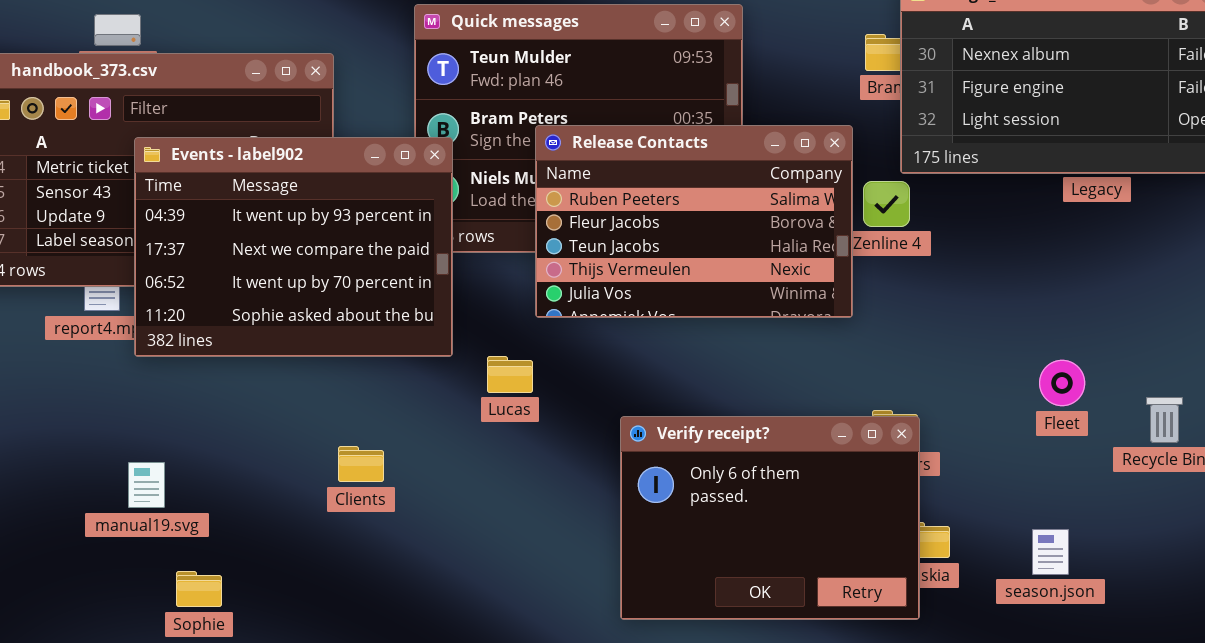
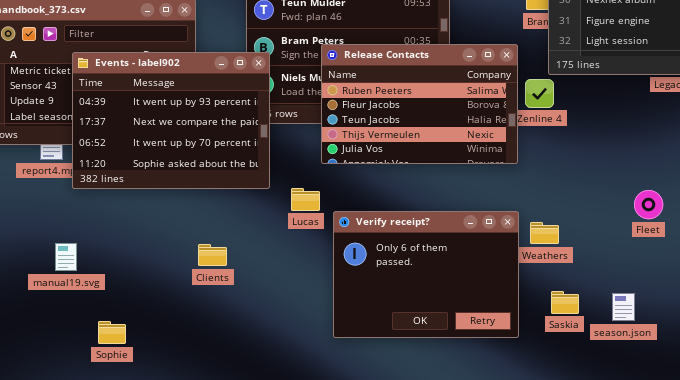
Verify receipt?: [620,416,920,620] -> [333,211,519,338], moved
manual19.svg: [128,462,165,508] -> [55,243,77,271], moved
season.json: [1032,529,1069,575] -> [612,293,635,321], moved

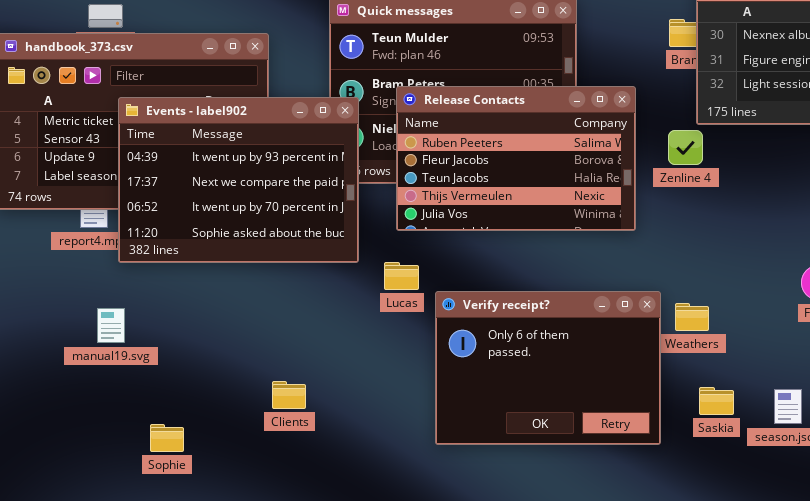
Release Contacts: [321,44,518,164] -> [396,86,636,231], moved
manual19.svg: [55,243,77,271] -> [97,308,125,343], moved
Clients: [198,244,227,266] -> [272,381,306,409], moved

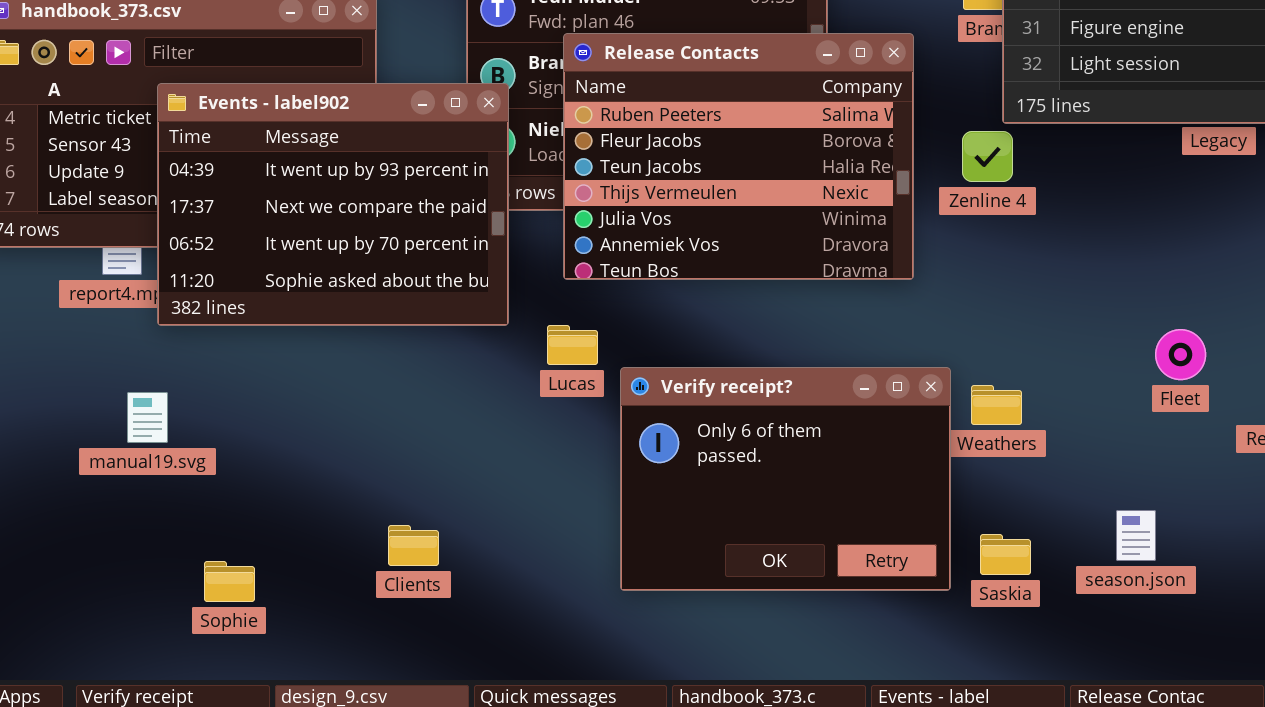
Release Contacts: [396,86,636,231] -> [563,33,914,280], resized
Clients: [272,381,306,409] -> [388,525,439,566], moved
Saskia: [699,387,734,415] -> [980,534,1031,575], moved

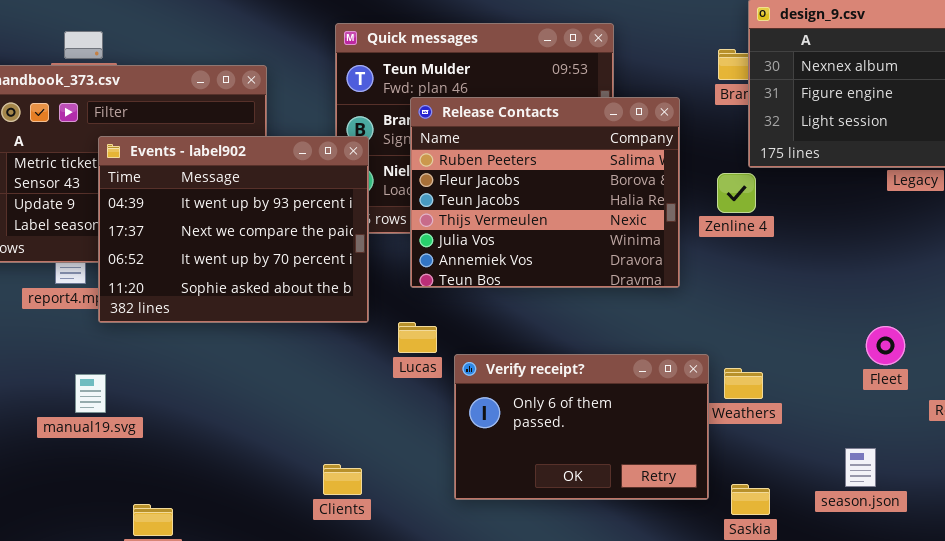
Verify receipt?: [620,367,951,591] -> [454,354,709,500], resized
season.json: [1116,510,1156,561] -> [845,448,876,487], moved
Clients: [388,525,439,566] -> [323,464,362,495], moved

